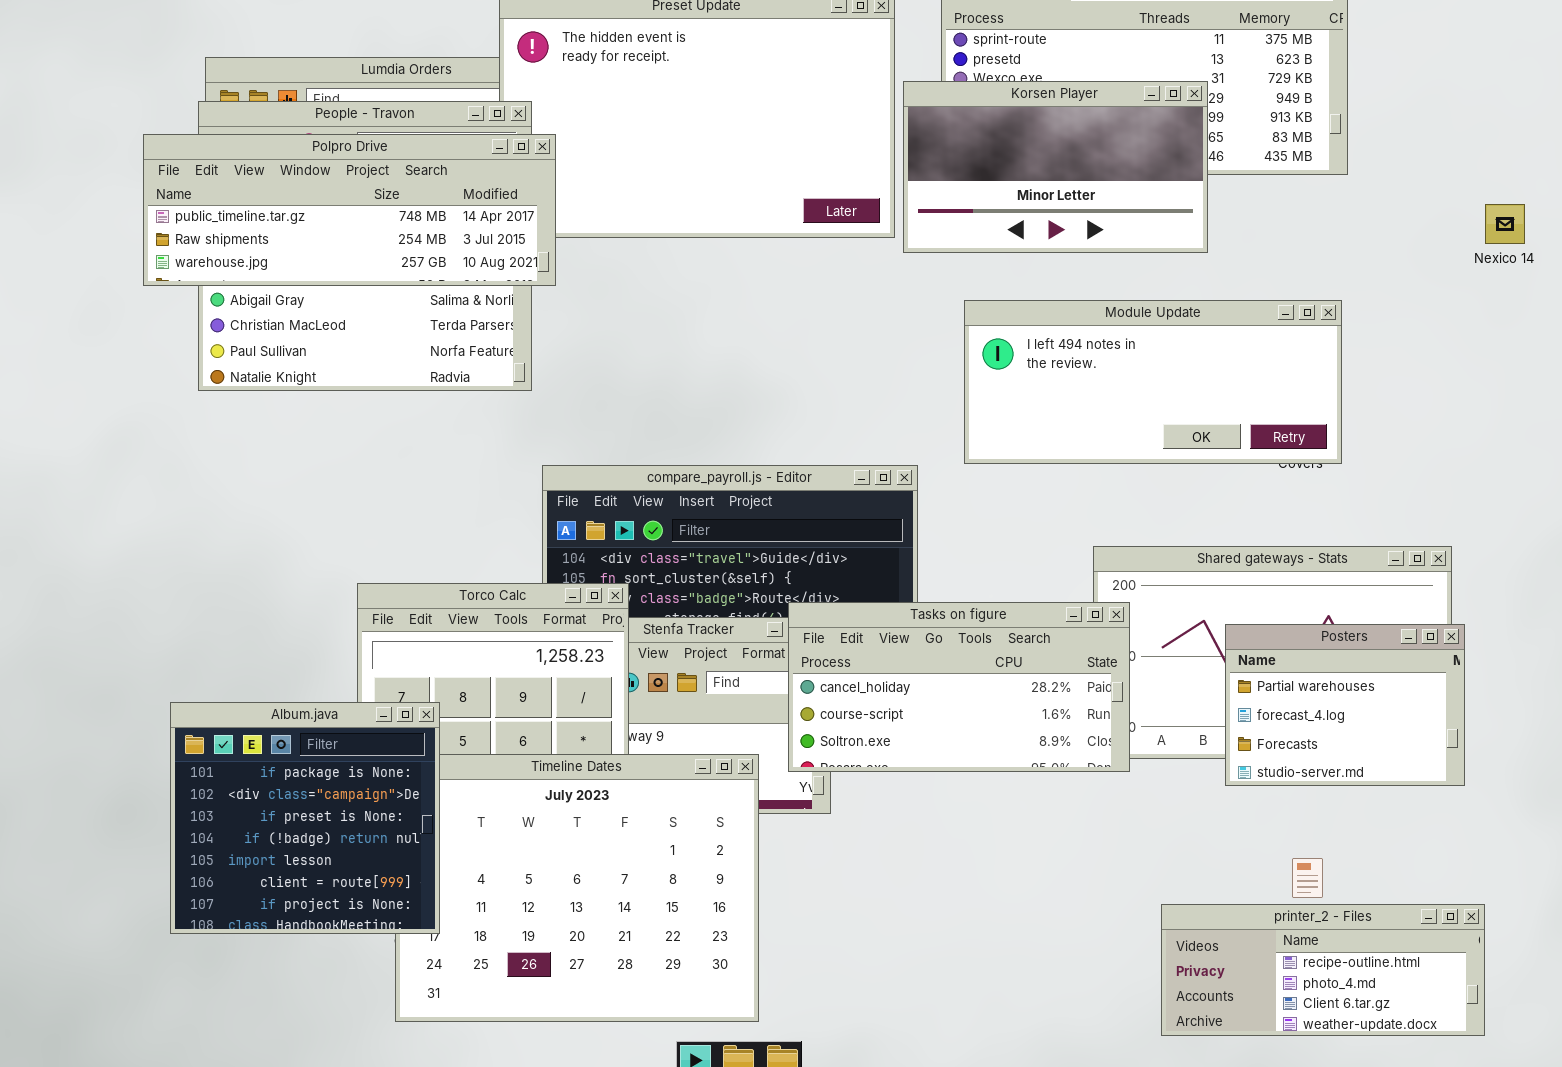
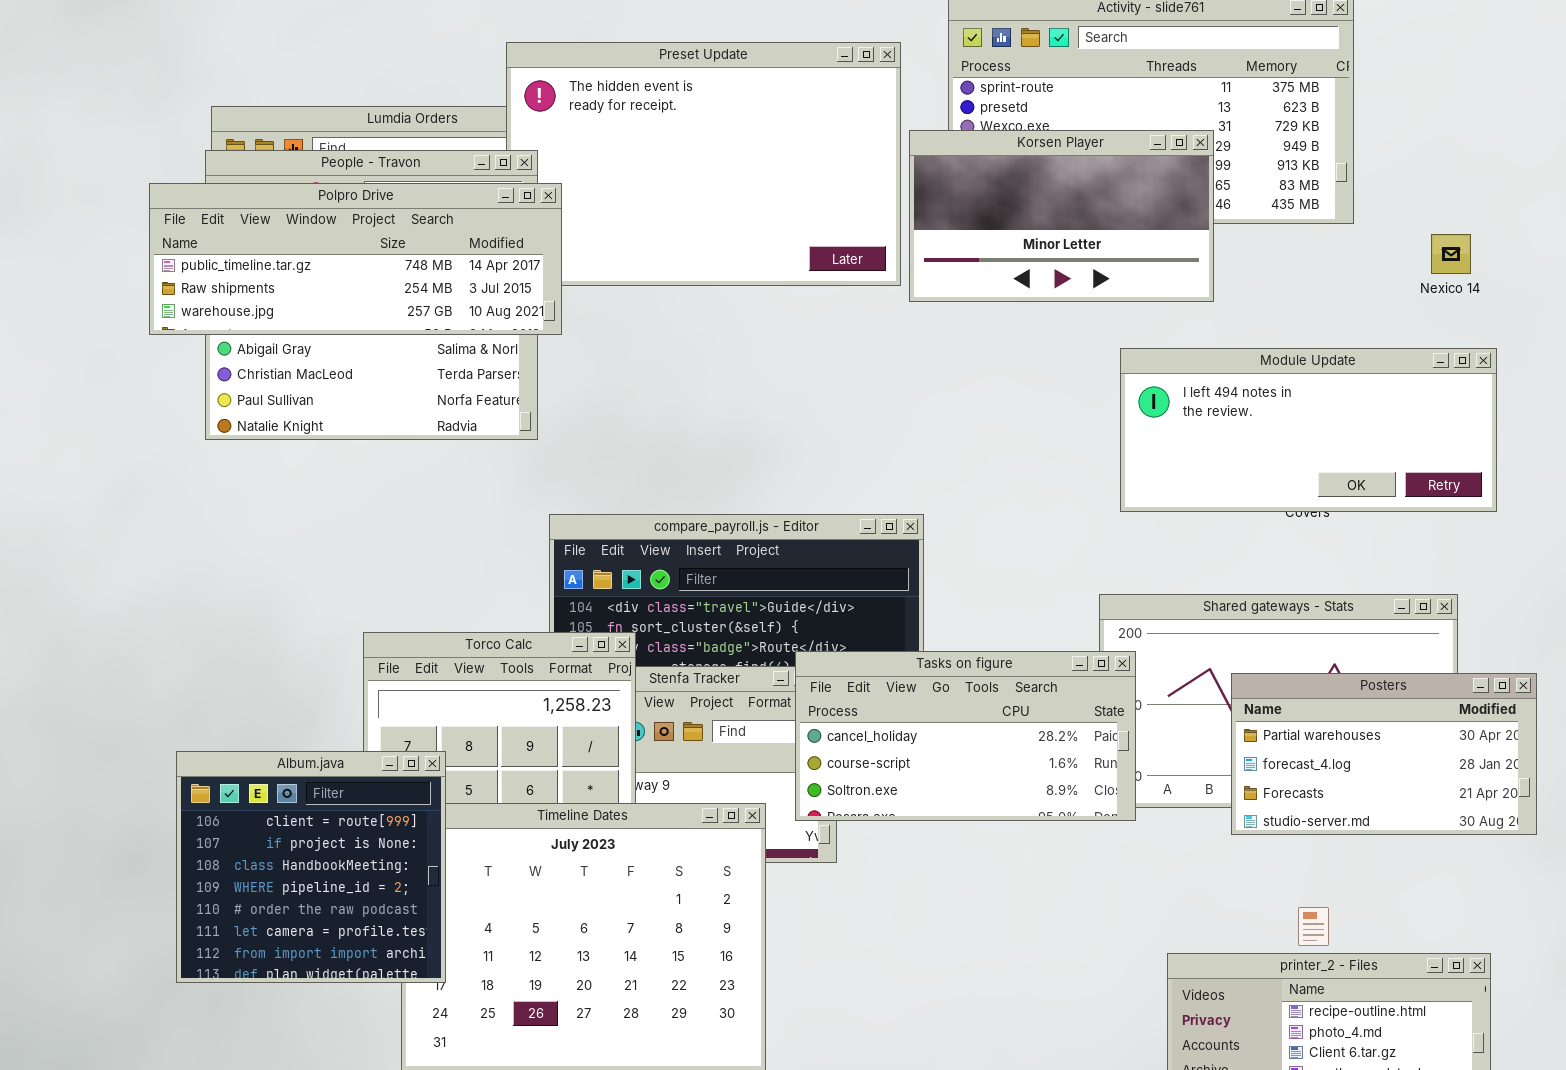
Nexico 14: [1485,204,1525,244] -> [1431,234,1471,274], moved
Module Update: [964,300,1342,464] -> [1120,348,1497,512], moved
Posters: [1225,624,1465,786] -> [1231,673,1537,835], resized
Album.java: [170,702,440,934] -> [176,751,446,983], scrolled down 5 rows

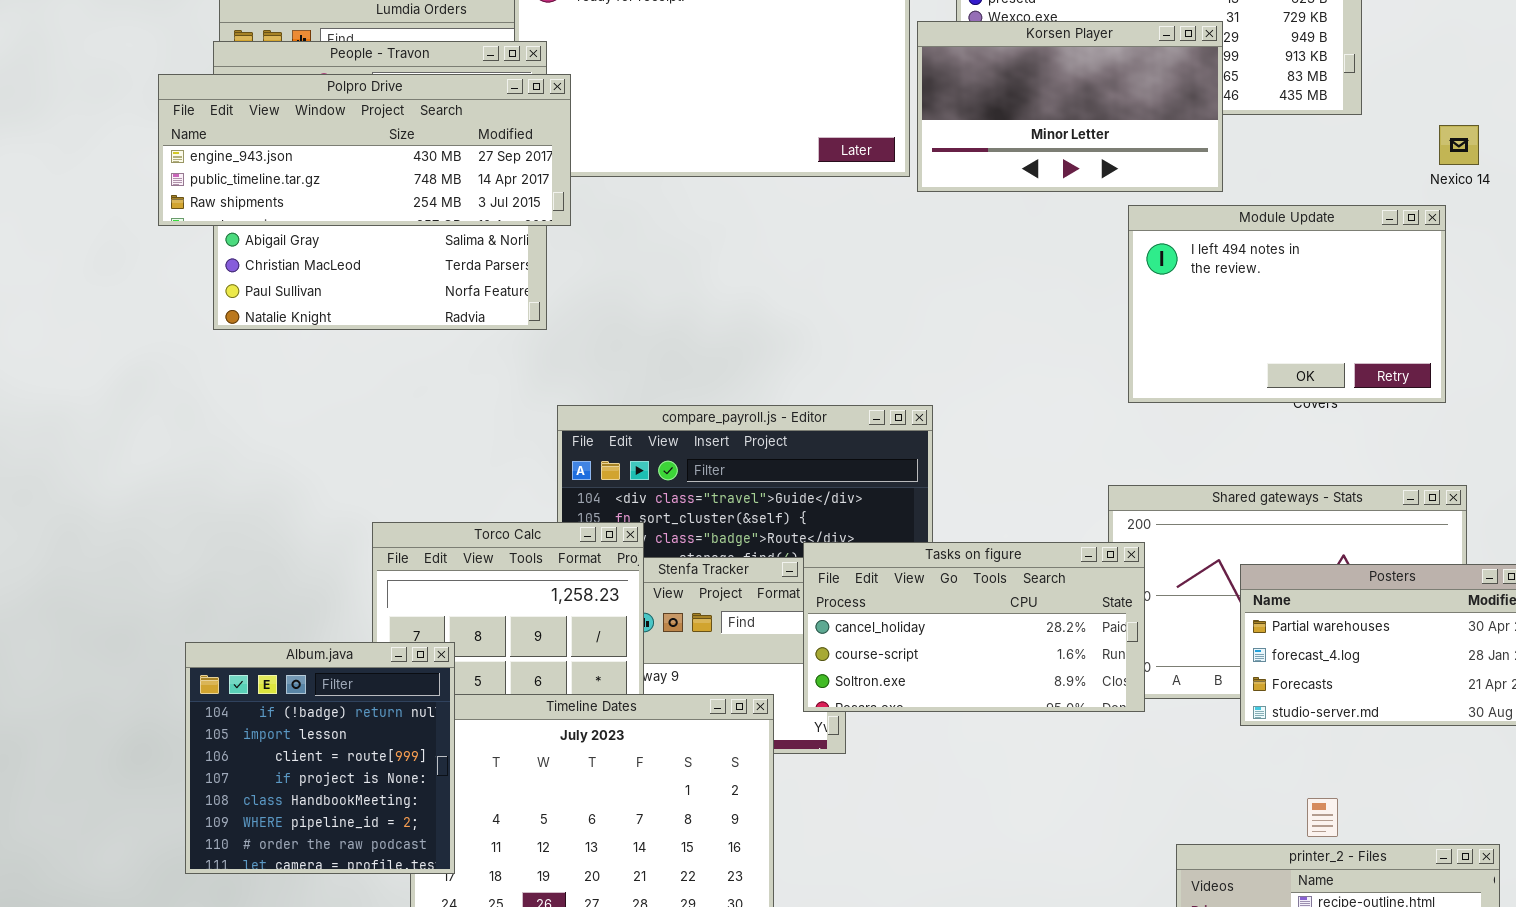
Polpro Drive: [149,183,562,335] -> [158,74,571,226], scrolled up 1 row
Module Update: [1120,348,1497,512] -> [1128,205,1446,403], resized
Album.java: [176,751,446,983] -> [185,642,455,874], scrolled up 2 rows

